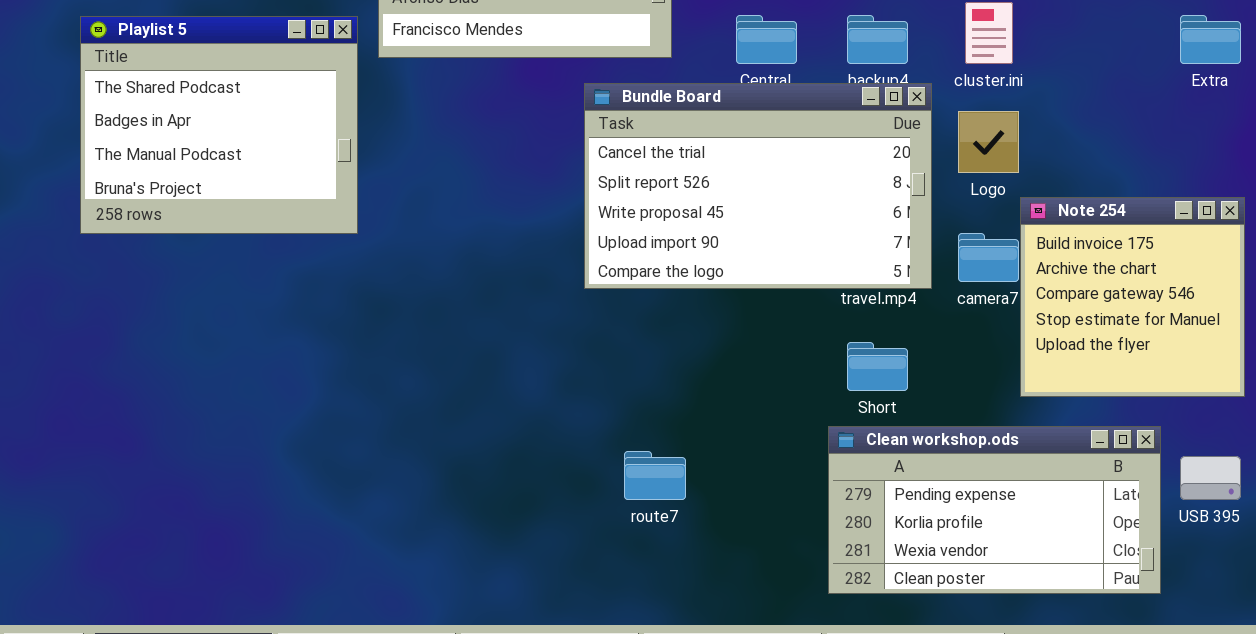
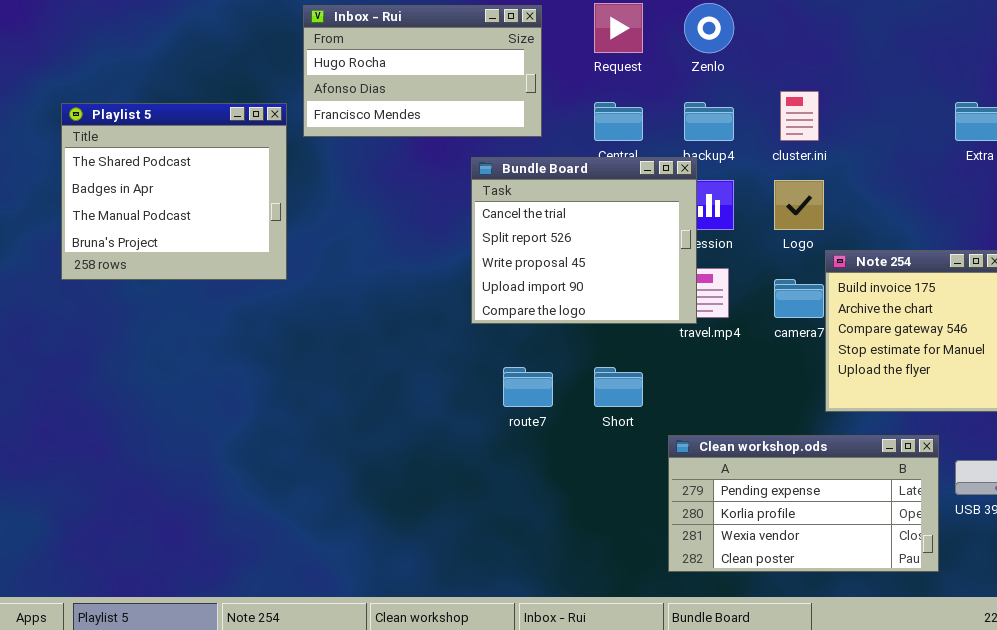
Bundle Board: [584,83,932,289] -> [471,157,697,324], resized
Short: [847,342,908,391] -> [594,367,643,407], moved
route7: [624,451,686,500] -> [503,367,553,407], moved

